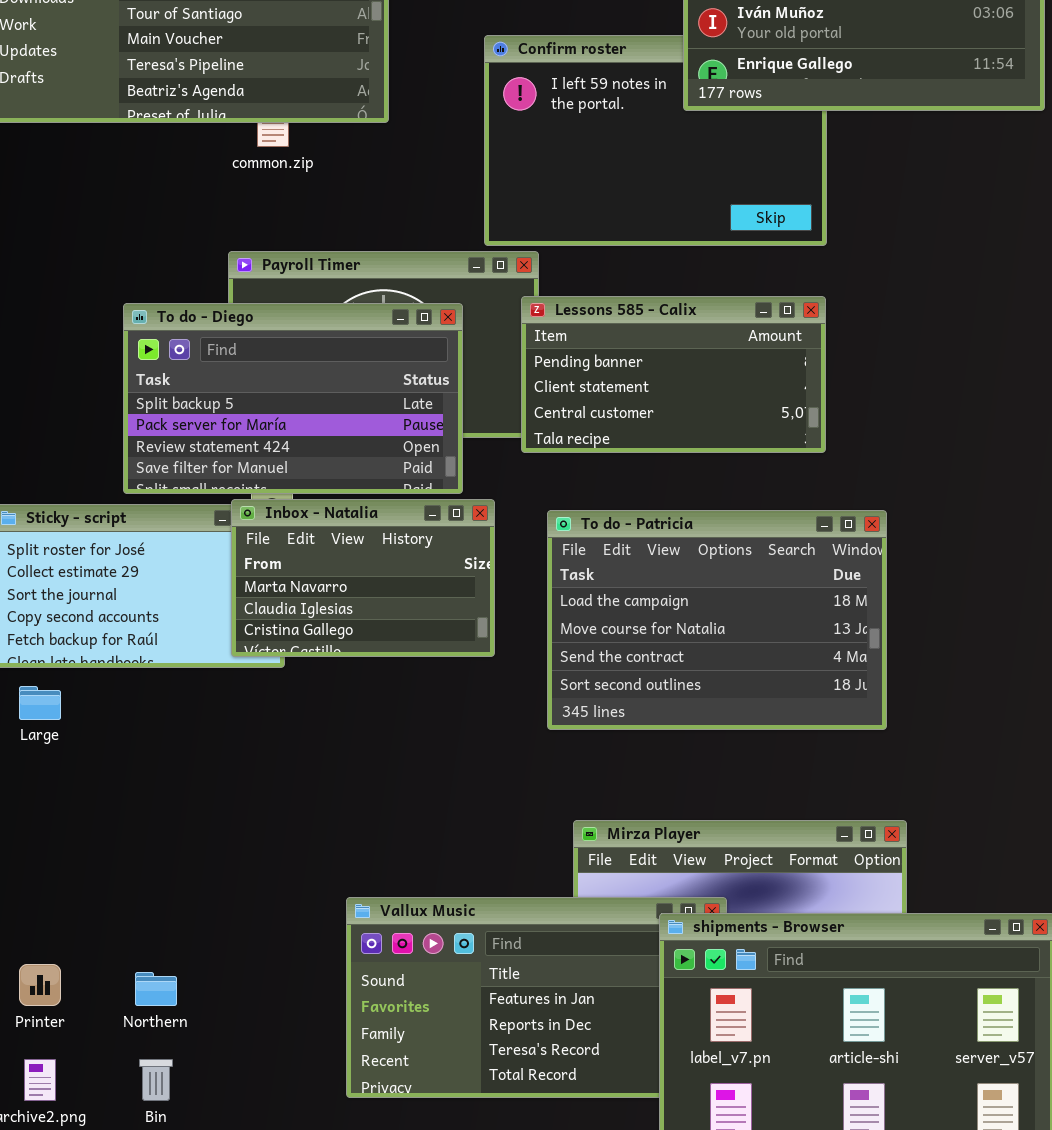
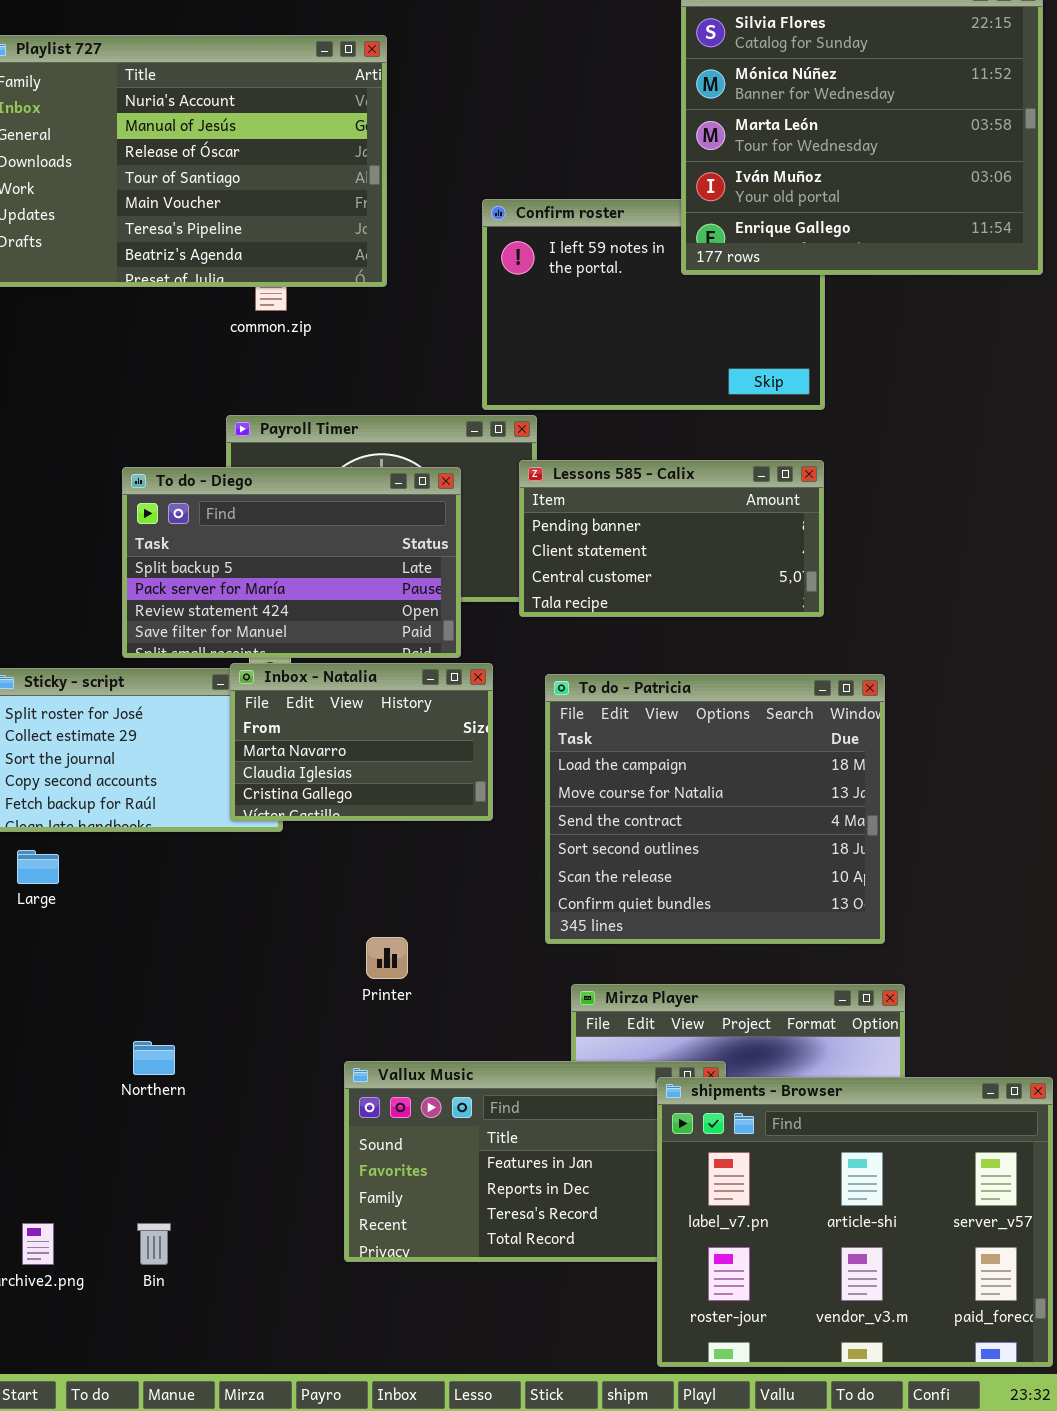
To do - Patricia: [547,510,887,730] -> [545,674,885,944], resized
Printer: [19,964,61,1006] -> [366,937,408,979], moved
Northern: [135,972,177,1006] -> [133,1041,175,1075], moved

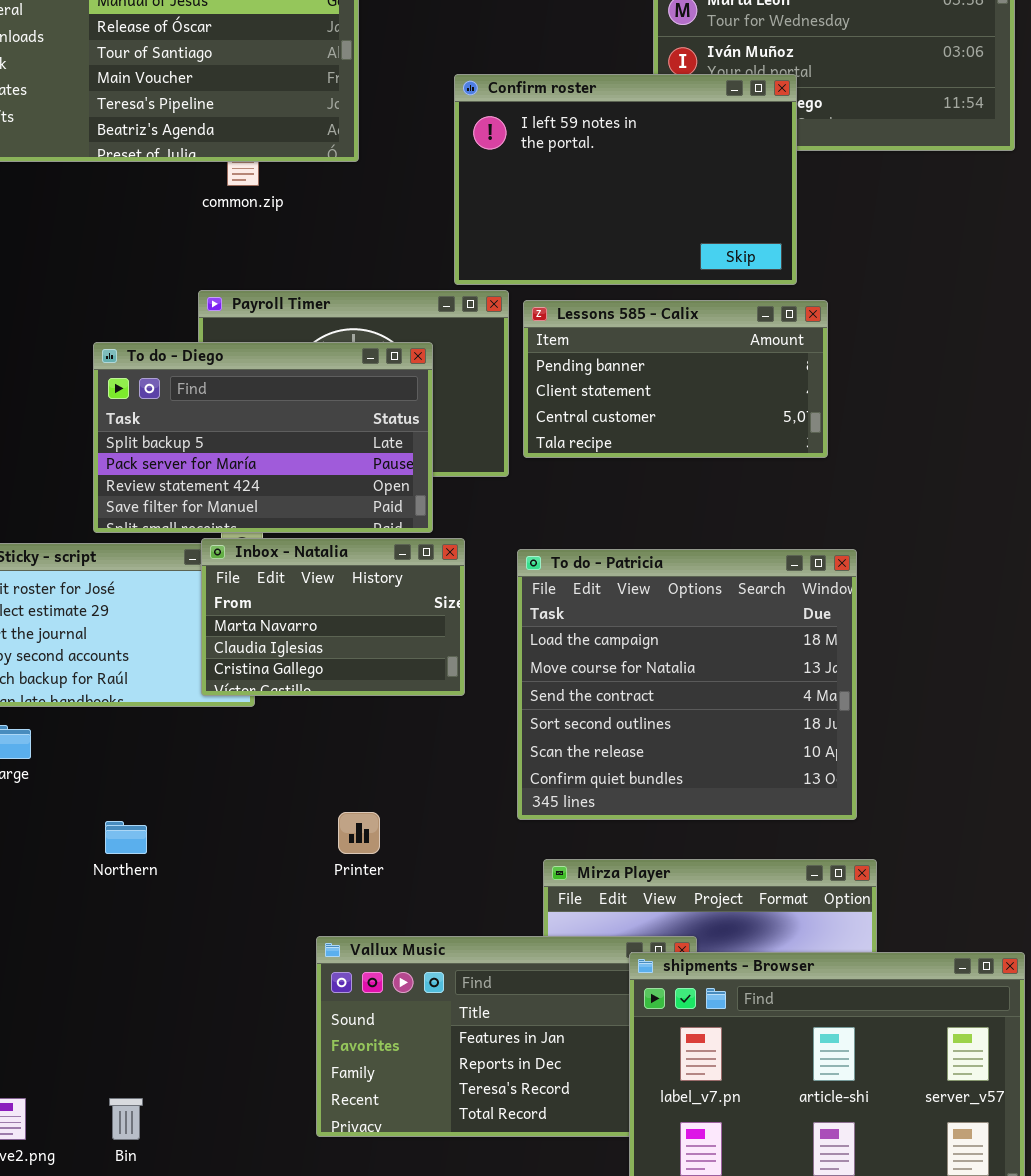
Confirm roster: [482,199,825,410] -> [454,74,797,285], raised
Lessons 585 - Calix: [519,460,824,617] -> [523,300,828,458], moved
Northern: [133,1041,175,1075] -> [105,821,147,854], moved

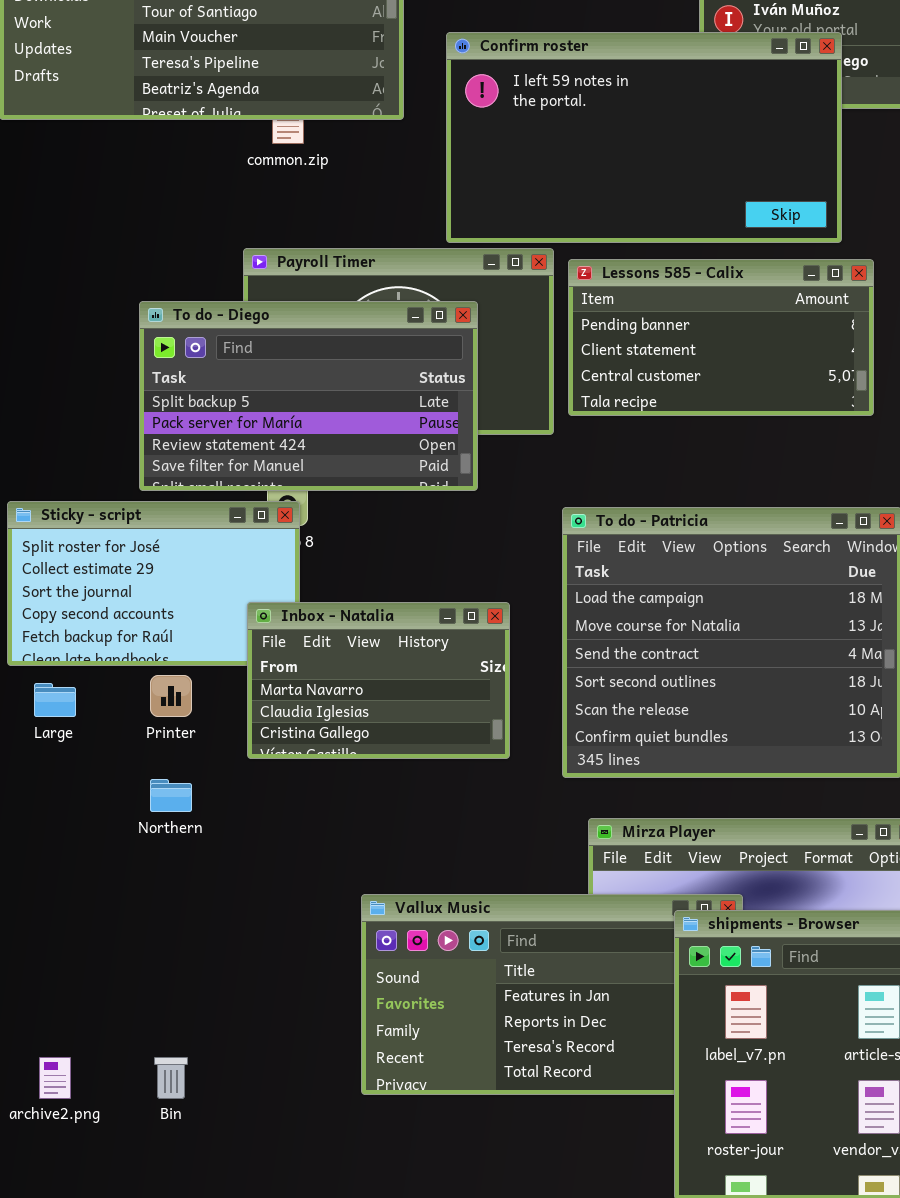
Confirm roster: [454,74,797,285] -> [446,32,842,243], resized
Inbox - Natalia: [201,538,465,696] -> [247,602,510,759], moved
Printer: [338,812,380,854] -> [150,675,192,717], moved

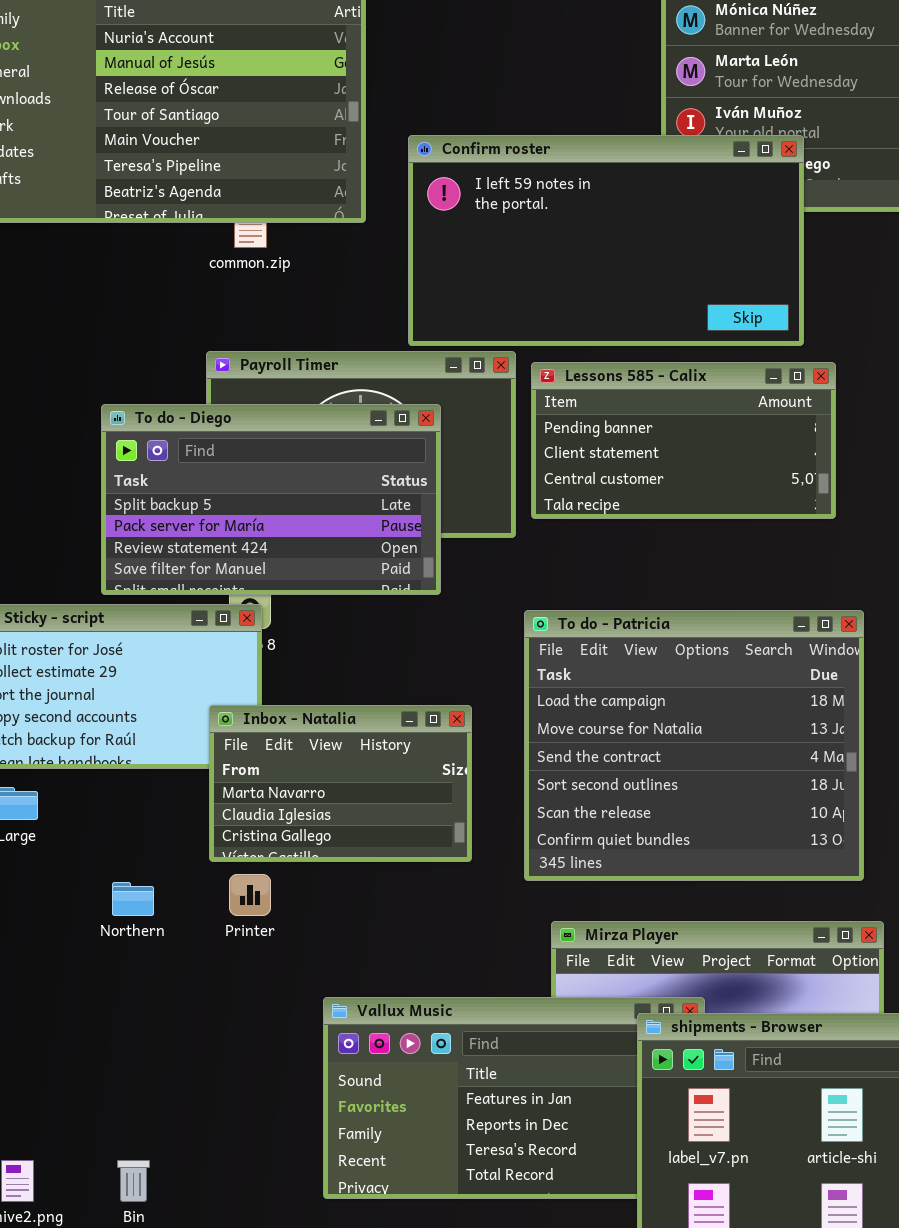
Printer: [150,675,192,717] -> [229,874,271,916], moved

